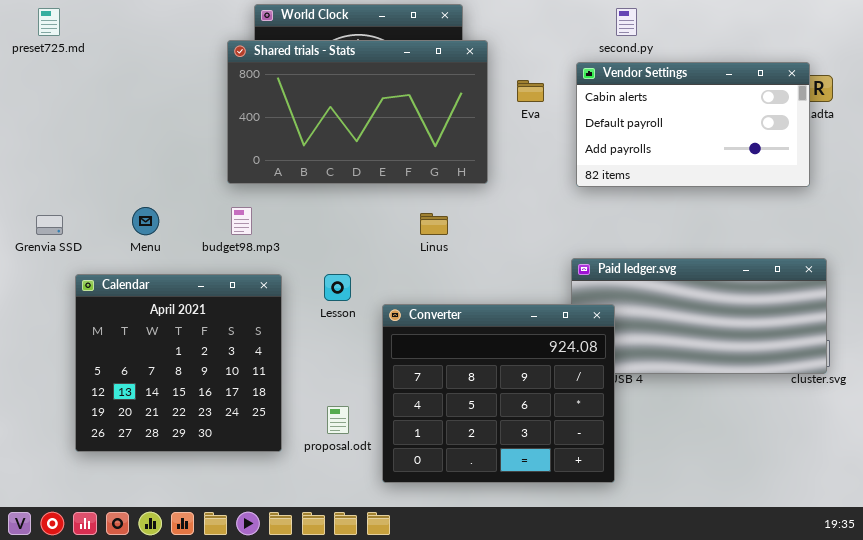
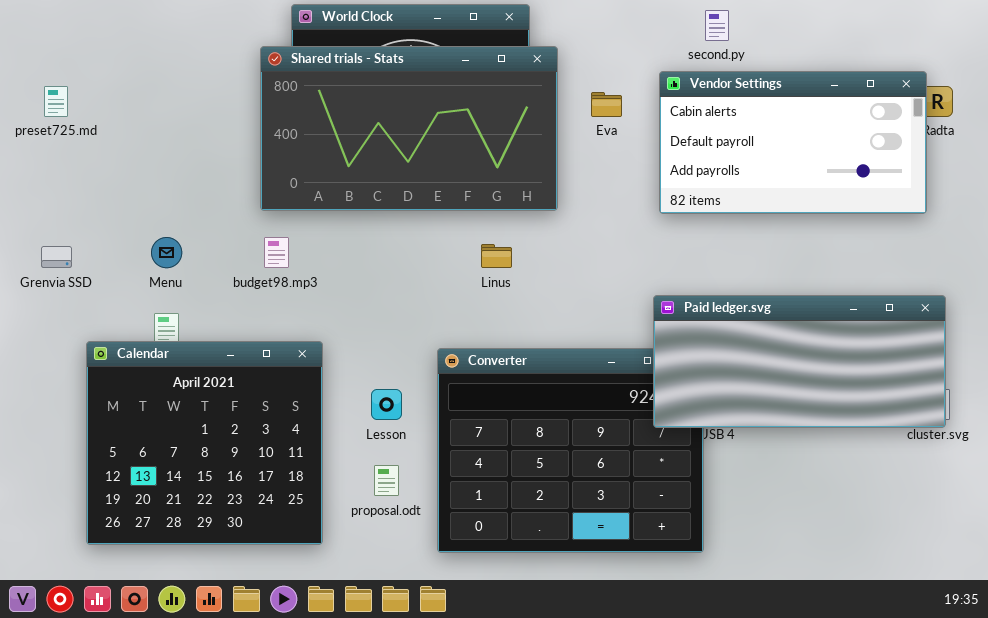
preset725.md: [38,8,60,36] -> [44,86,68,117], moved
Paid ledger.svg: [571,258,827,374] -> [653,295,946,428], raised
Calendar: [75,274,282,452] -> [86,341,323,545], moved
Lesson: [324,274,351,301] -> [371,389,402,420], moved

